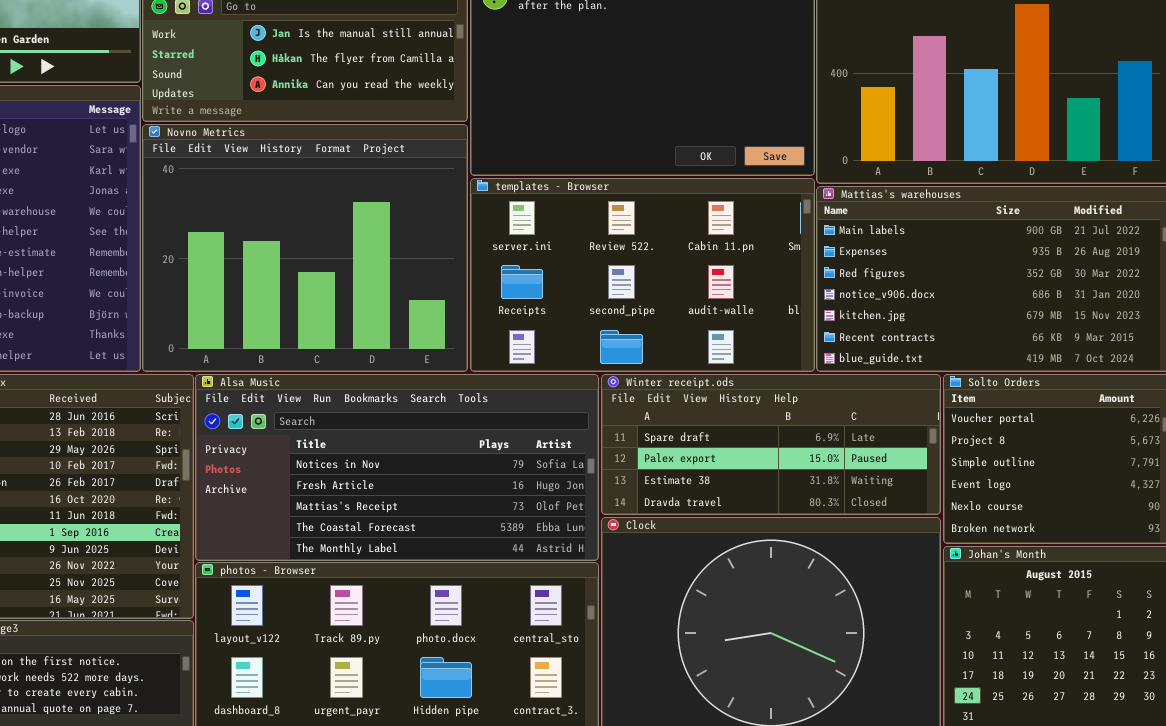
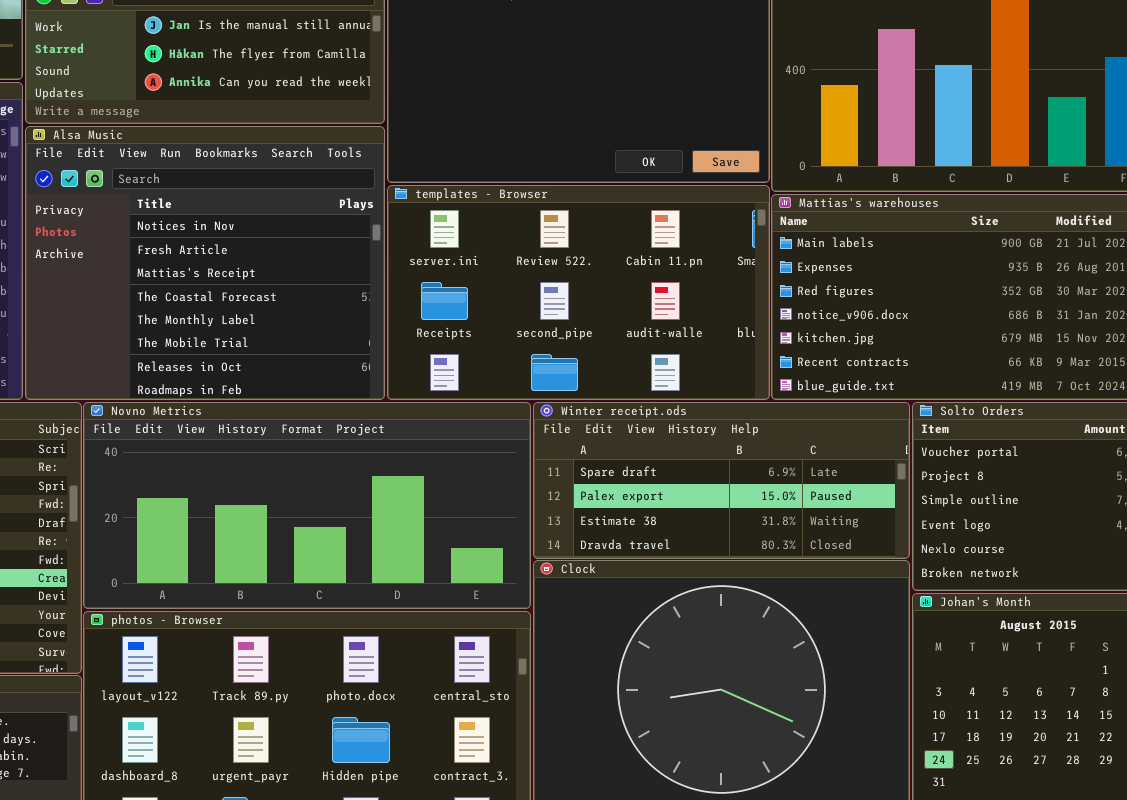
Novno Metrics: [142,124,468,372] -> [83,402,531,609], moved, resized
Alsa Music: [195,374,599,561] -> [25,126,385,400], moved, resized

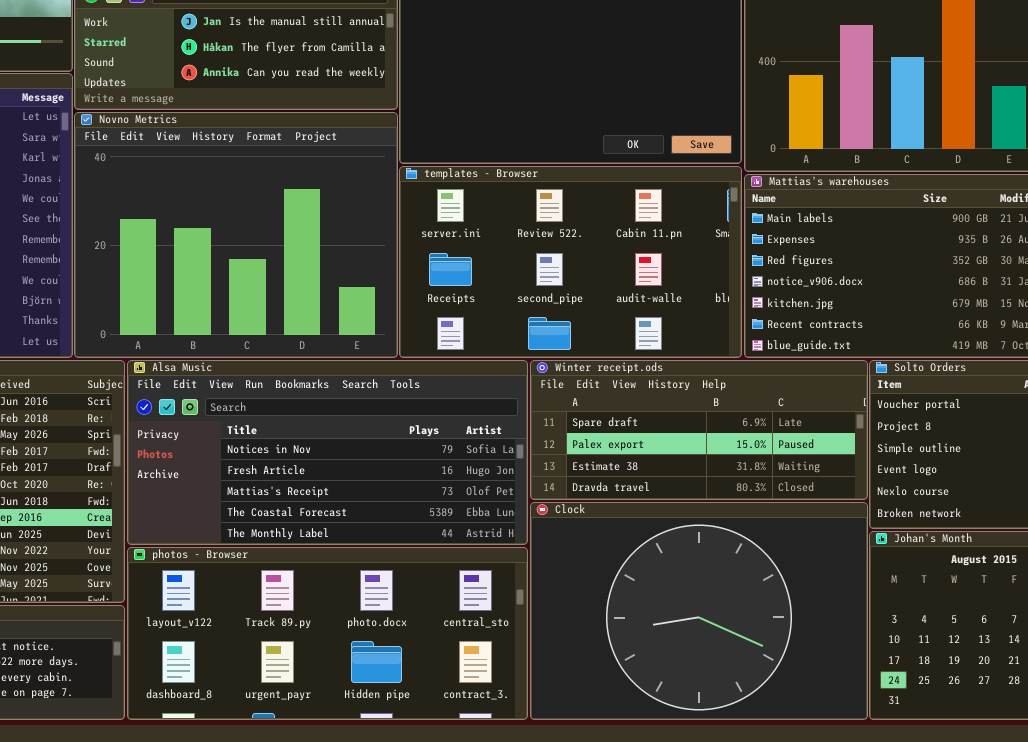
Alsa Music: [25,126,385,400] -> [127,360,528,545], moved, resized
Novno Metrics: [83,402,531,609] -> [74,112,398,358], moved, resized

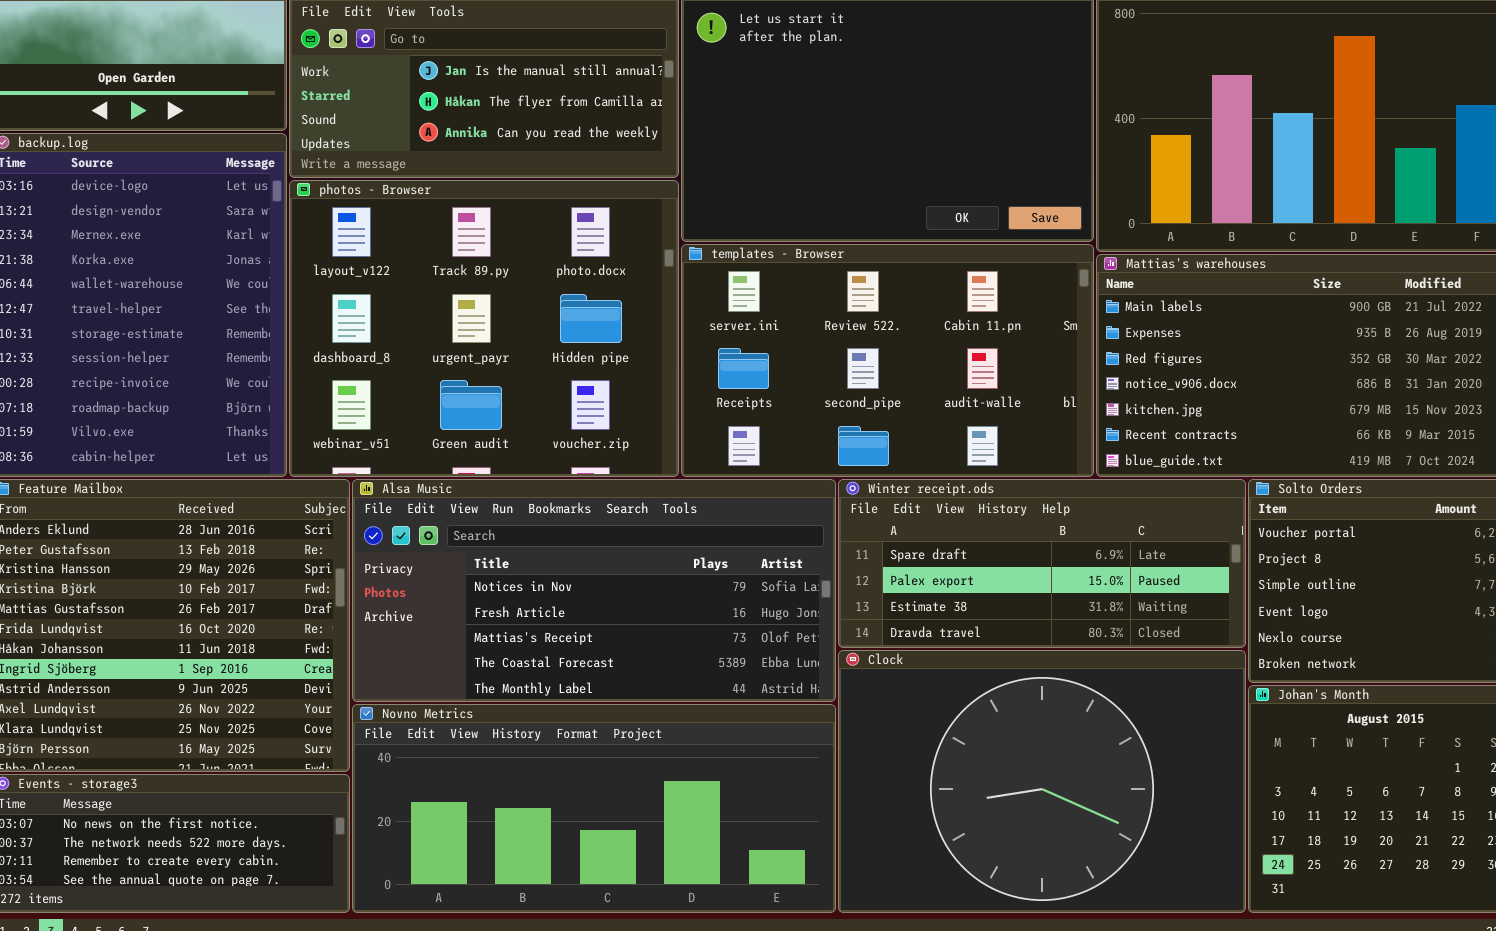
Novno Metrics: [74,112,398,358] -> [352,704,836,913], moved, resized
photos - Browser: [127,547,528,720] -> [289,180,679,477], moved, resized

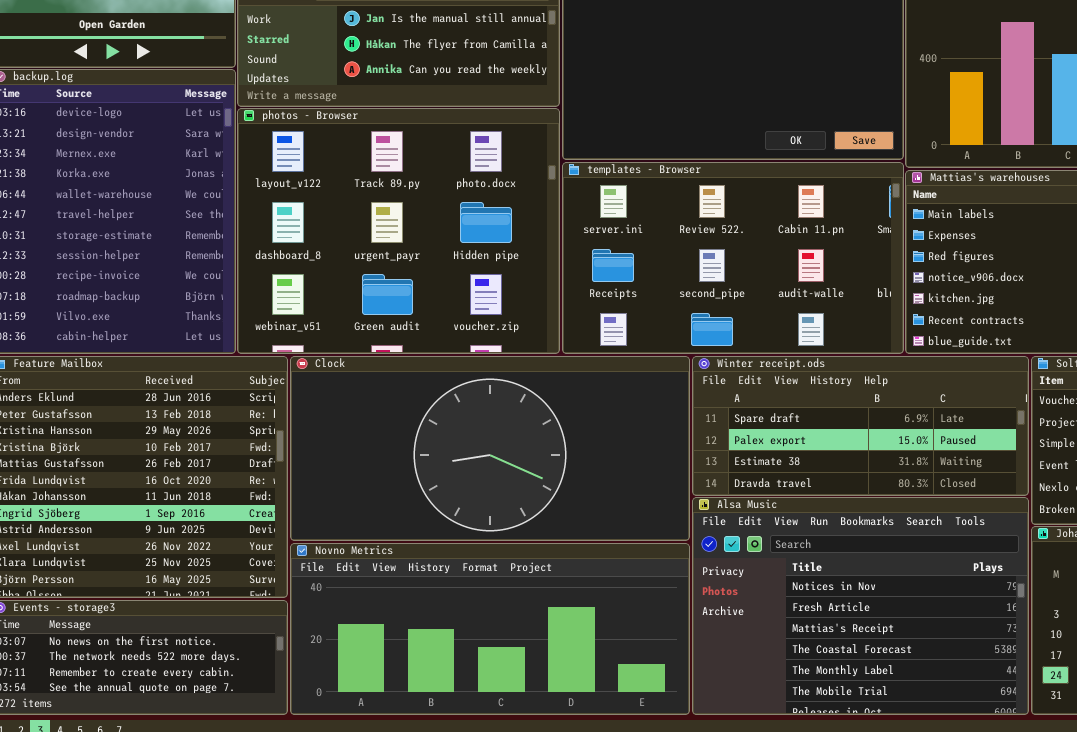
Alsa Music: [352,479,836,702] -> [692,497,1029,715], moved, resized
Clock: [838,650,1246,913] -> [290,356,690,541], moved, resized

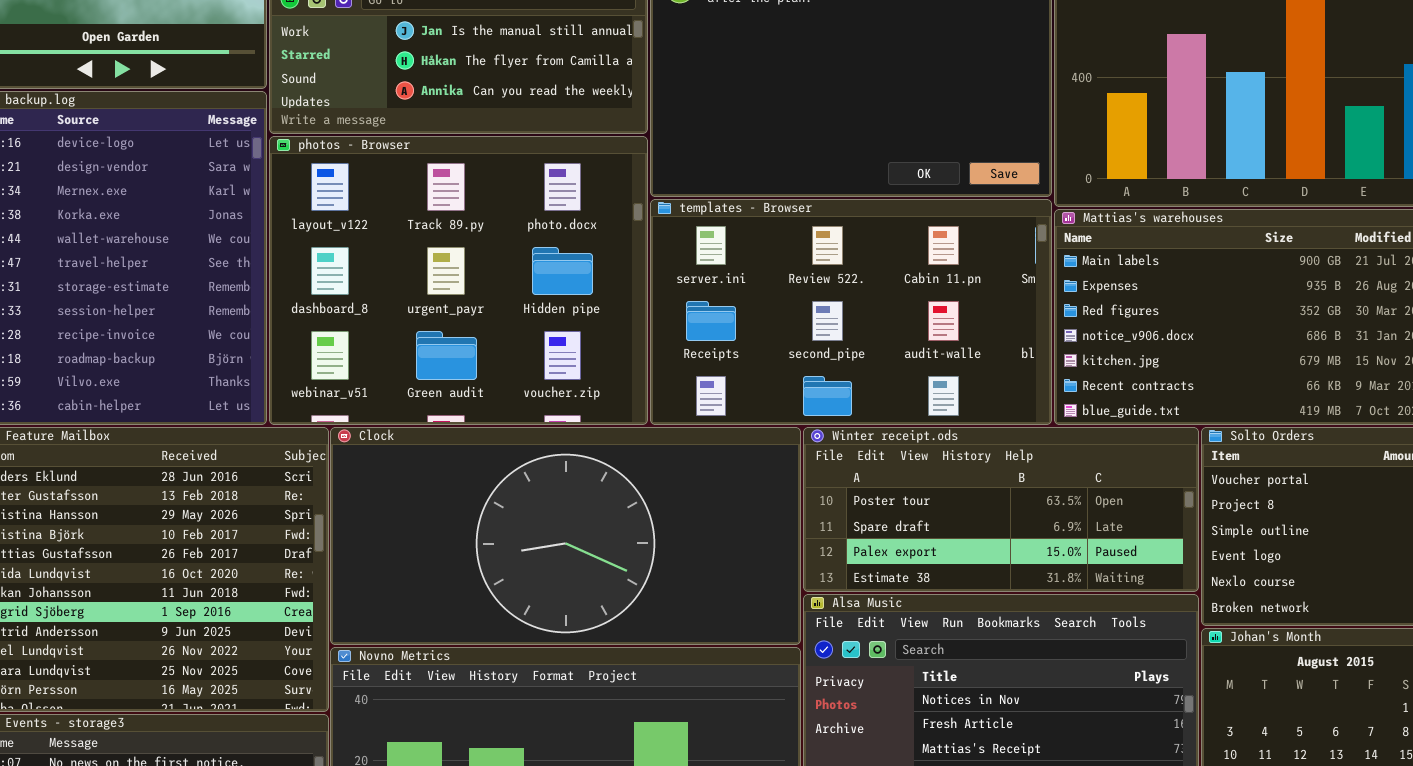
Winter receipt.ods: [692,356,1029,496] -> [803,427,1199,592], scrolled up 1 row

